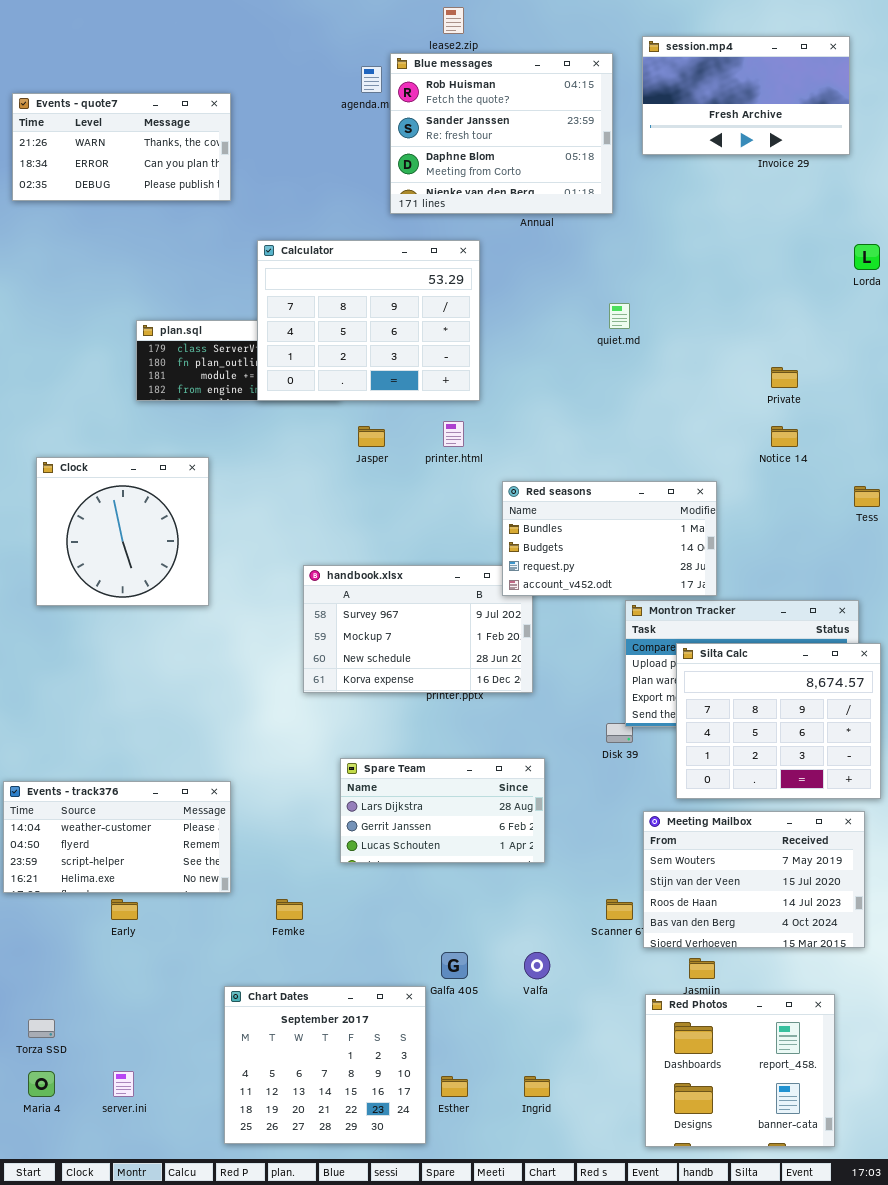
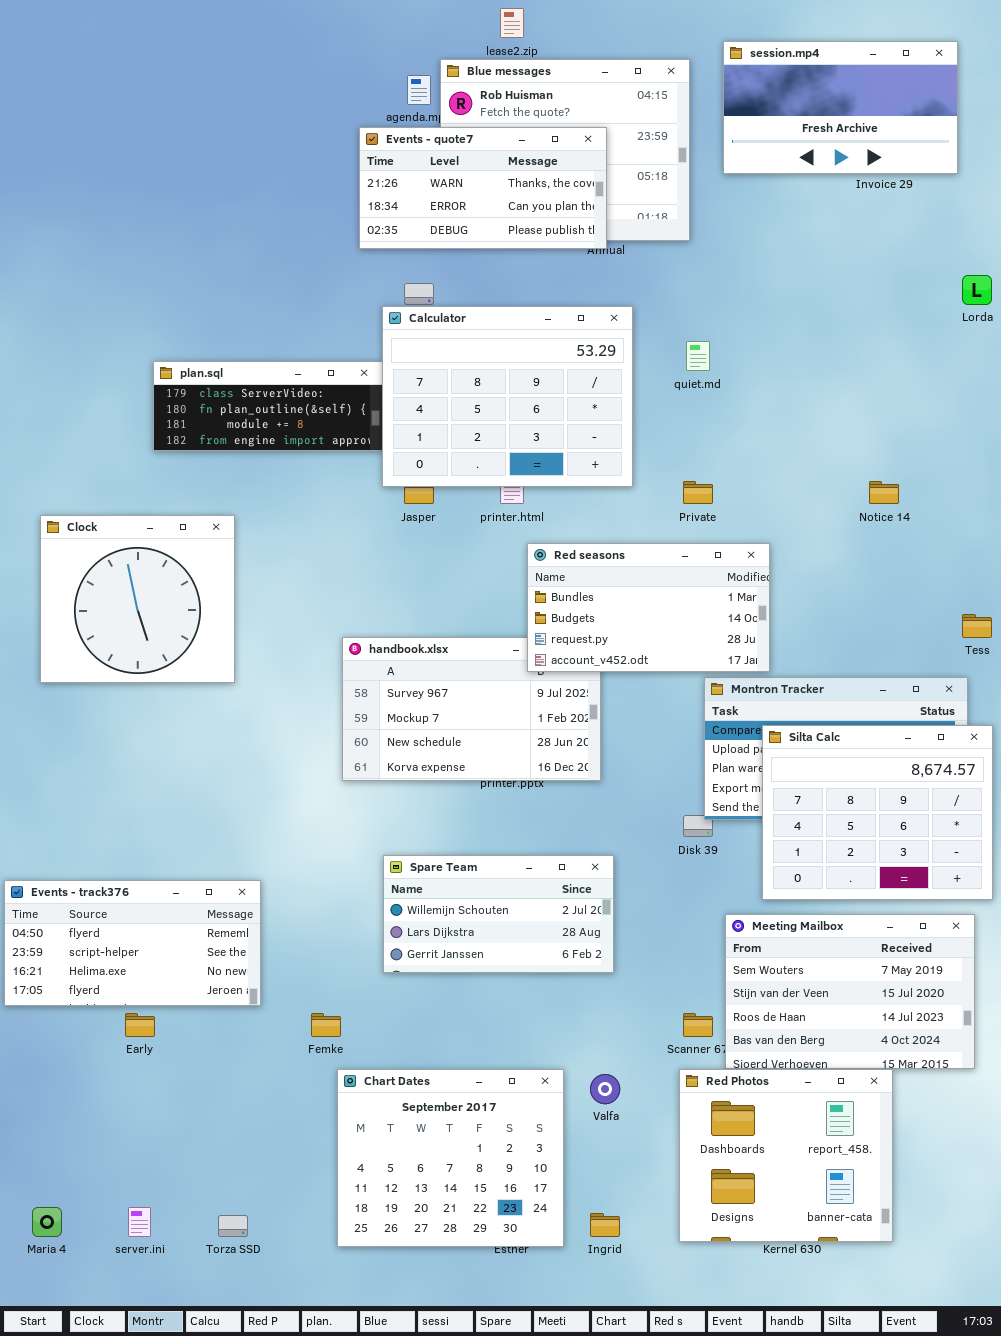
Events - quote7: [12,93,231,201] -> [359,127,607,249], moved
Calculator: [257,240,480,401] -> [382,306,633,487], moved
Private: [771,367,798,388] -> [683,481,713,504], moved
Red seasons: [502,481,717,596] -> [527,543,770,672], moved
Tess: [854,486,880,507] -> [962,614,992,638], moved
Spare Team: [340,758,545,863] -> [383,855,614,973], scrolled up 1 row
Events - track376: [3,781,231,893] -> [4,880,261,1006], scrolled down 1 row
Chart Dates: [224,986,426,1144] -> [337,1069,564,1247], moved
Red Photos: [645,994,835,1147] -> [679,1069,893,1242], moved
Torza SSD: [28,1019,55,1038] -> [218,1215,248,1237], moved

